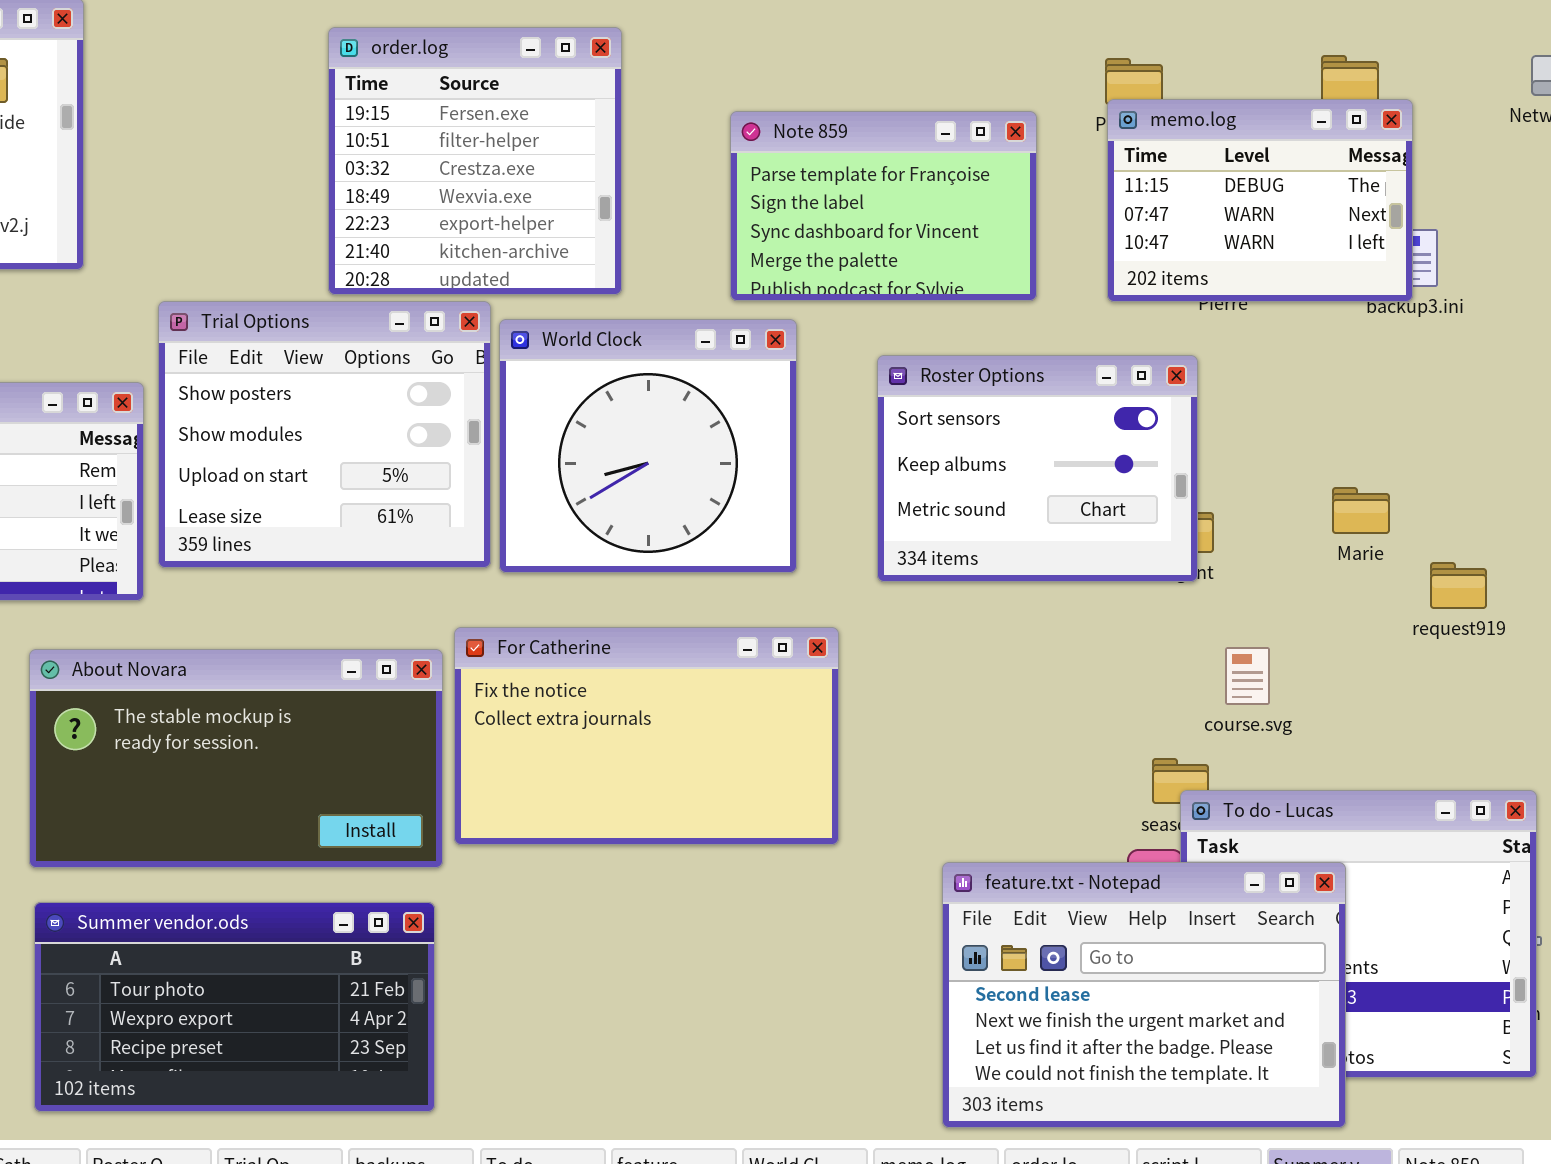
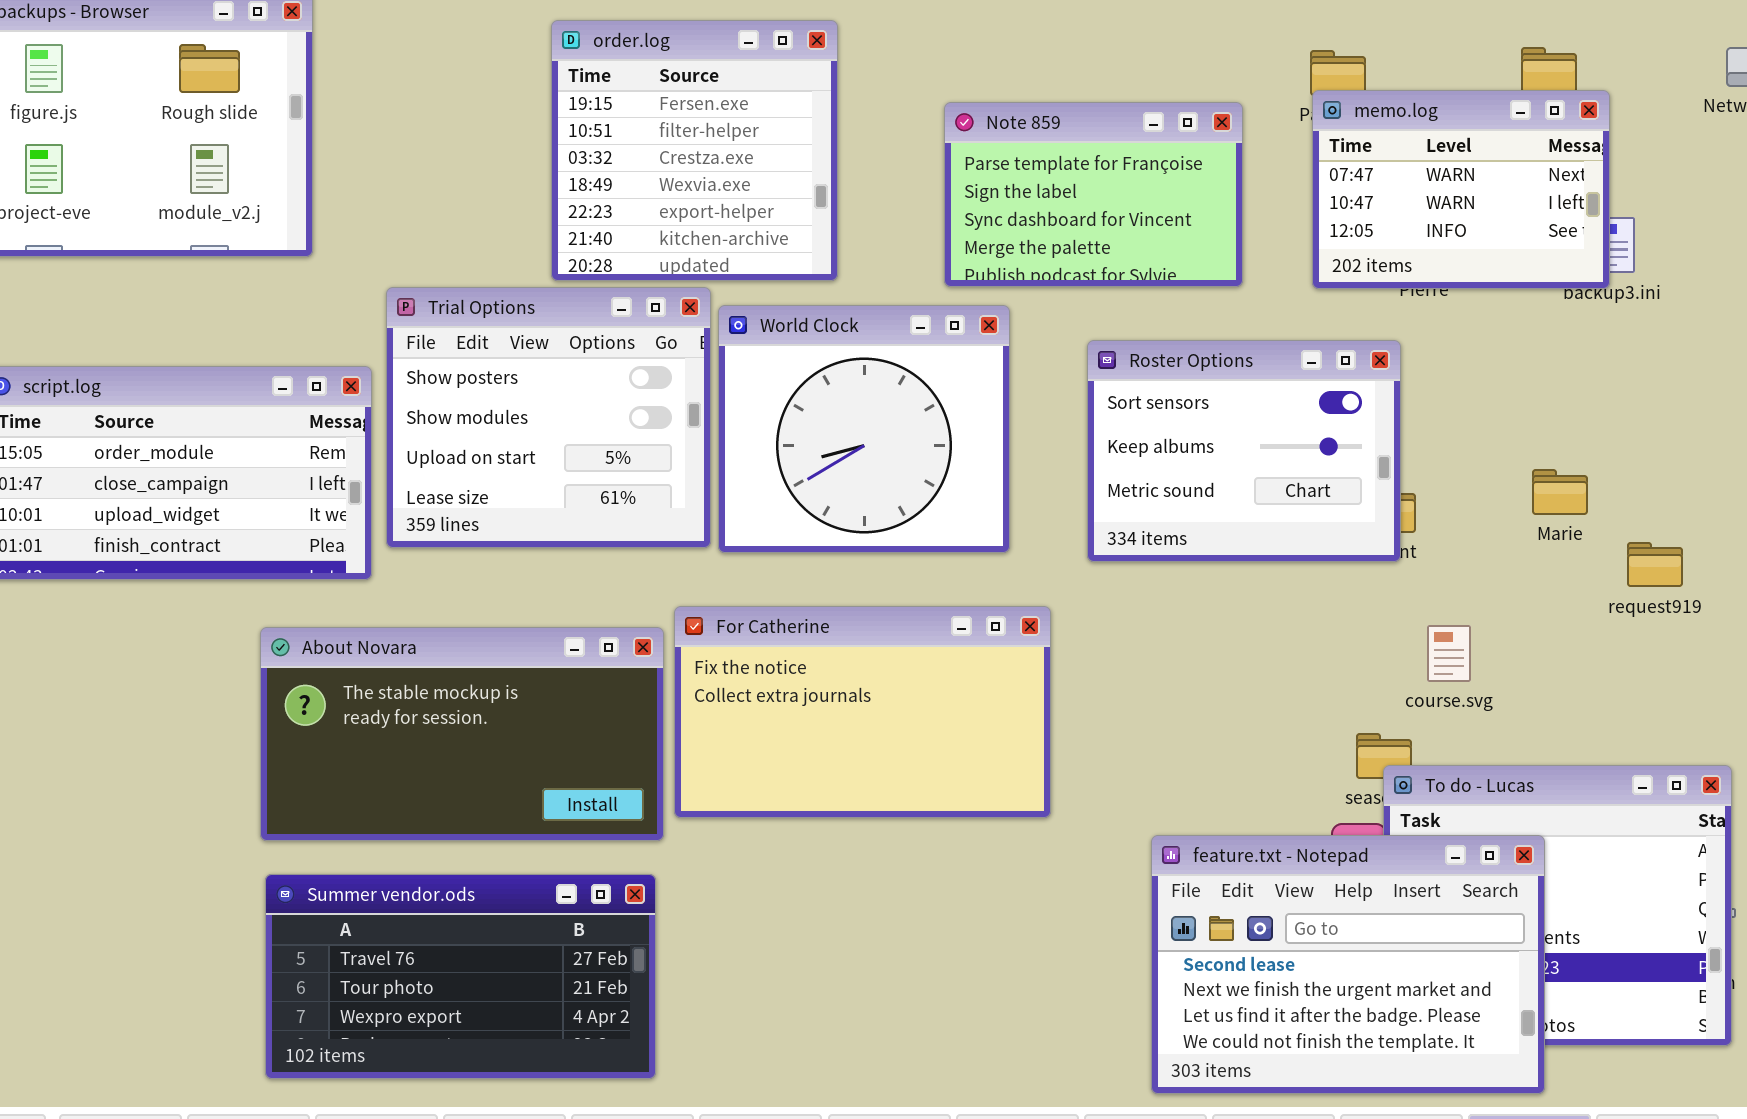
memo.log: [1107,99,1413,302] -> [1312,90,1610,289], scrolled down 1 row
Summer vendor.ods: [34,902,435,1112] -> [265,874,656,1079], scrolled up 1 row

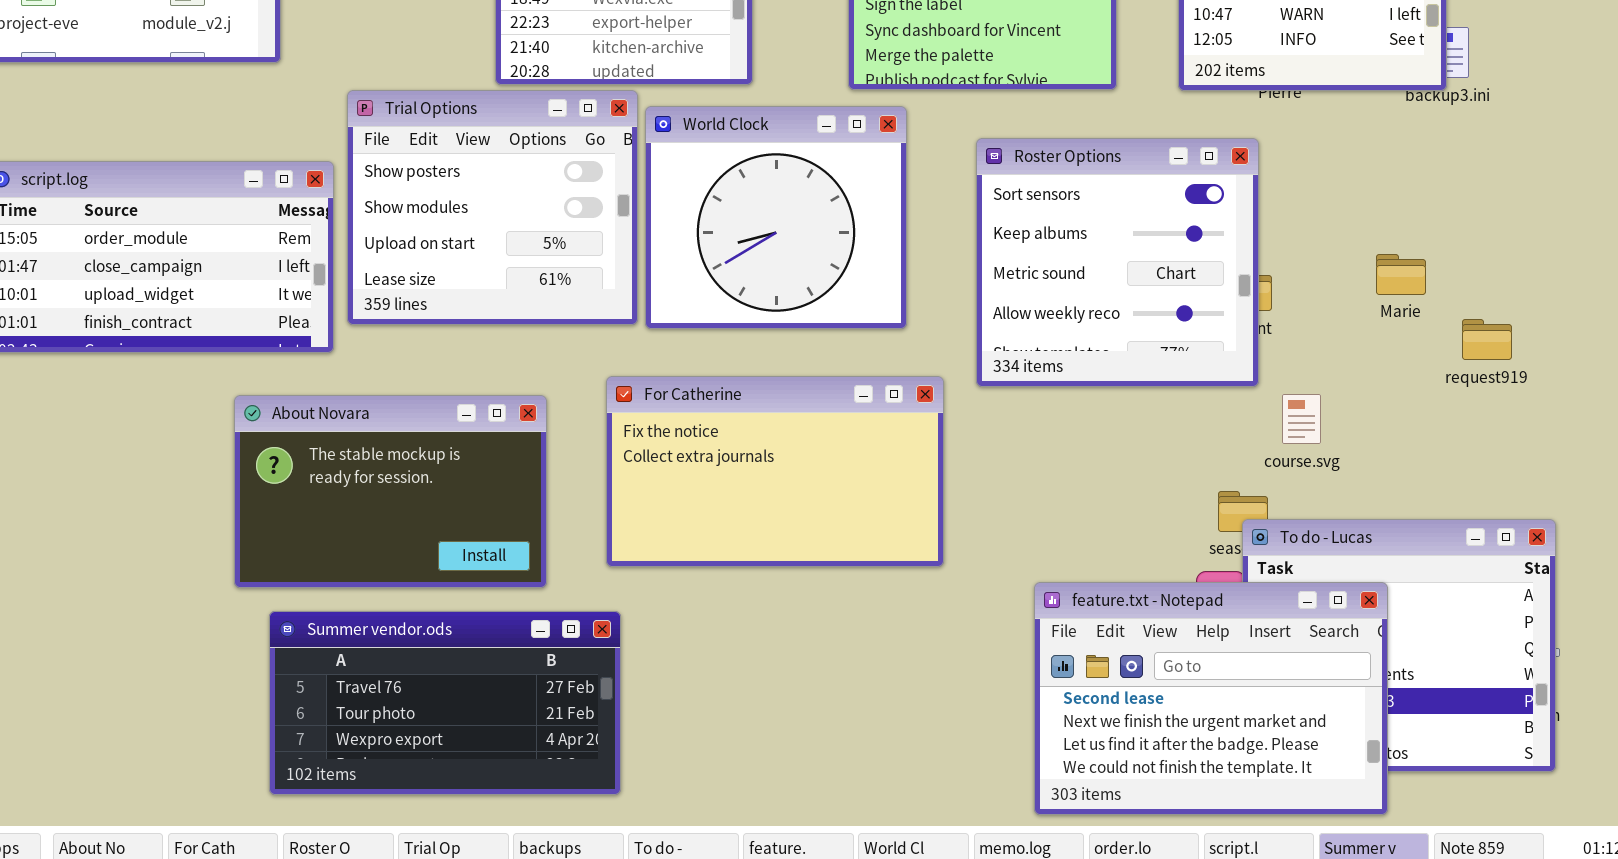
Roster Options: [1087,340,1401,562] -> [976,138,1259,387], resized
About Novara: [260,627,664,841] -> [234,395,547,588], resized
Summer vendor.ods: [265,874,656,1079] -> [269,611,621,795], moved

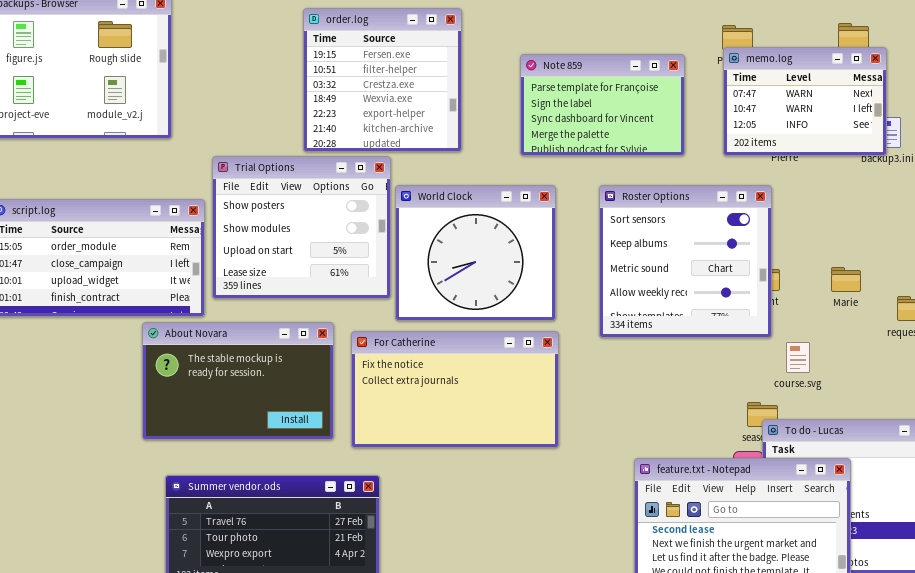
World Clock: [645,106,907,329] -> [395,185,556,321], moved
Marie: [1376,254,1426,295] -> [831,267,861,292], moved
For Catherine: [606,376,944,567] -> [351,331,559,448], moved
About Novara: [234,395,547,588] -> [142,322,334,440], moved

